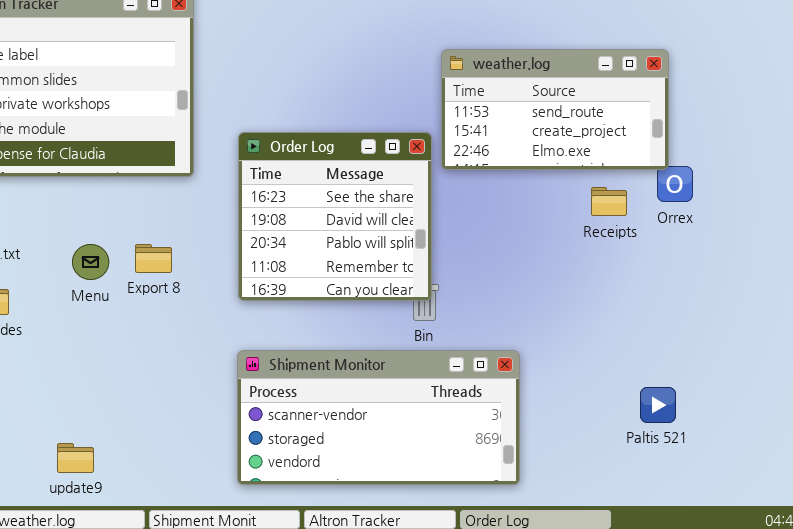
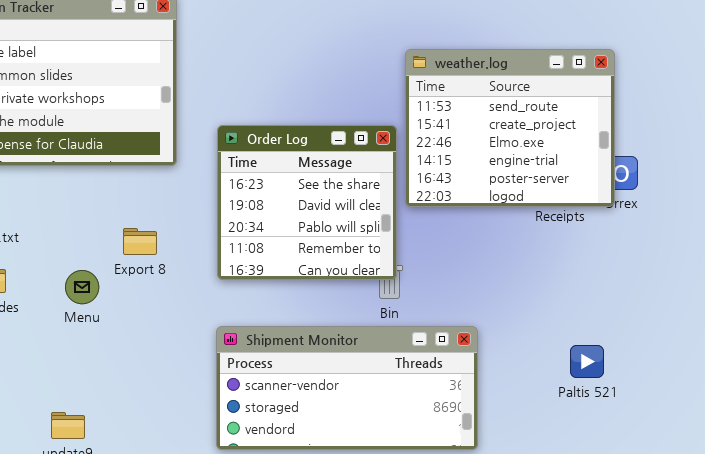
weather.log: [441,49,669,170] -> [405,49,615,207], resized
Menu: [72,244,109,280] -> [65,270,99,304], moved
Paltis 521: [640,387,676,423] -> [570,345,604,378], moved

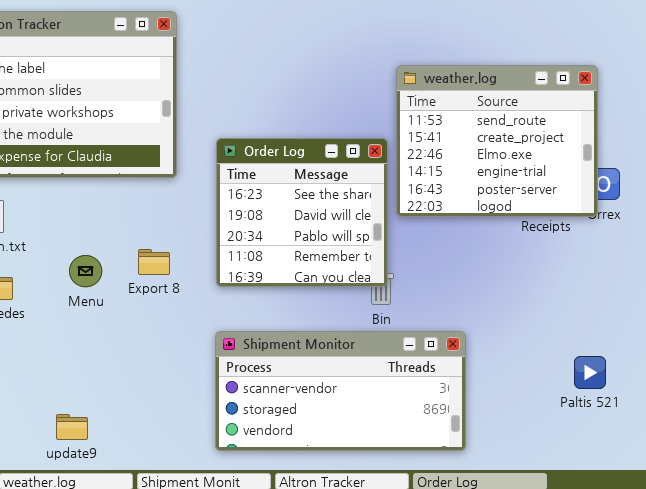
Export 8: [123,228,157,255] -> [138,249,170,275], moved
Menu: [65,270,99,304] -> [69,255,102,287], moved
Paltis 521: [570,345,604,378] -> [574,356,606,389], moved

